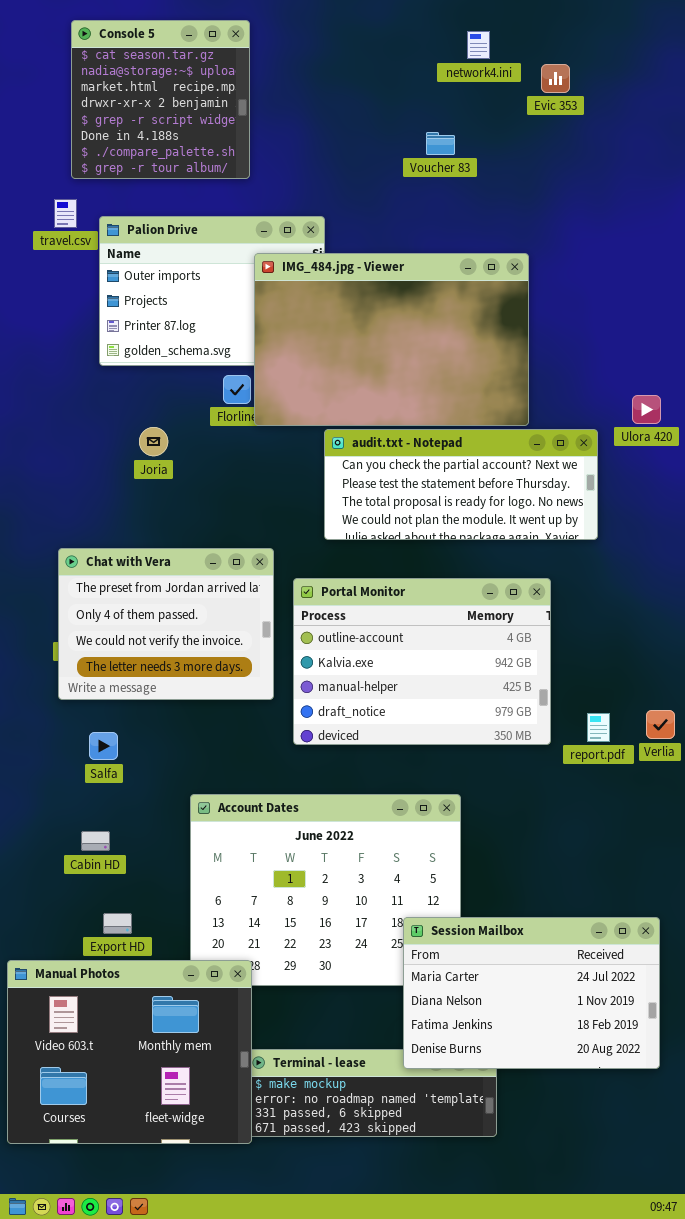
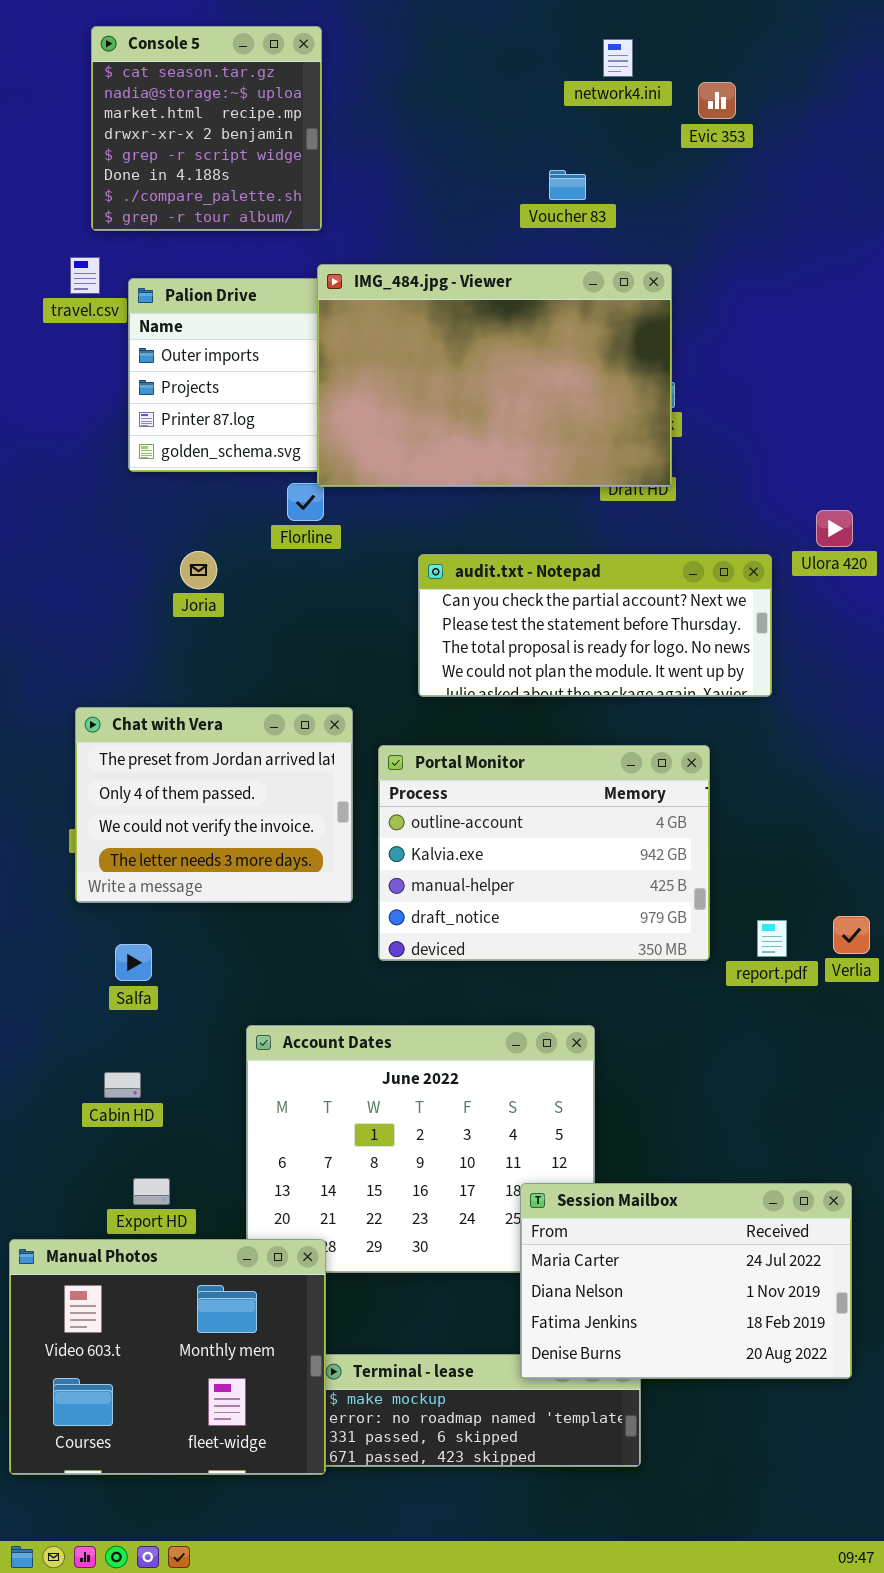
IMG_484.jpg - Viewer: [254,253,529,426] -> [317,264,672,487], moved

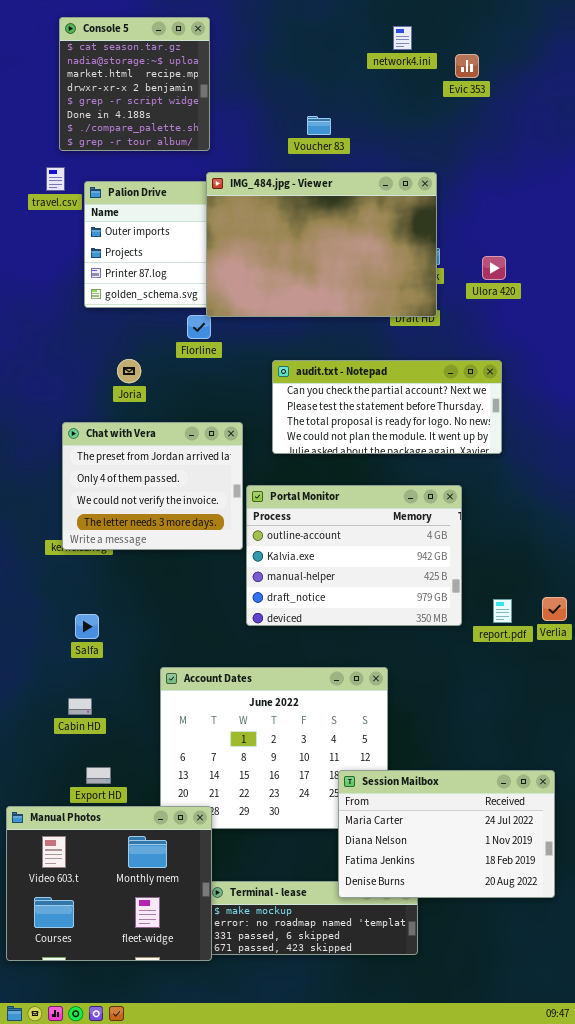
Voucher 83: [549,170,586,200] -> [307,116,331,135], moved
Ulora 420: [816,510,853,547] -> [482,256,506,280], moved
Chat with Vera: [75,707,353,903] -> [62,422,243,550], moved

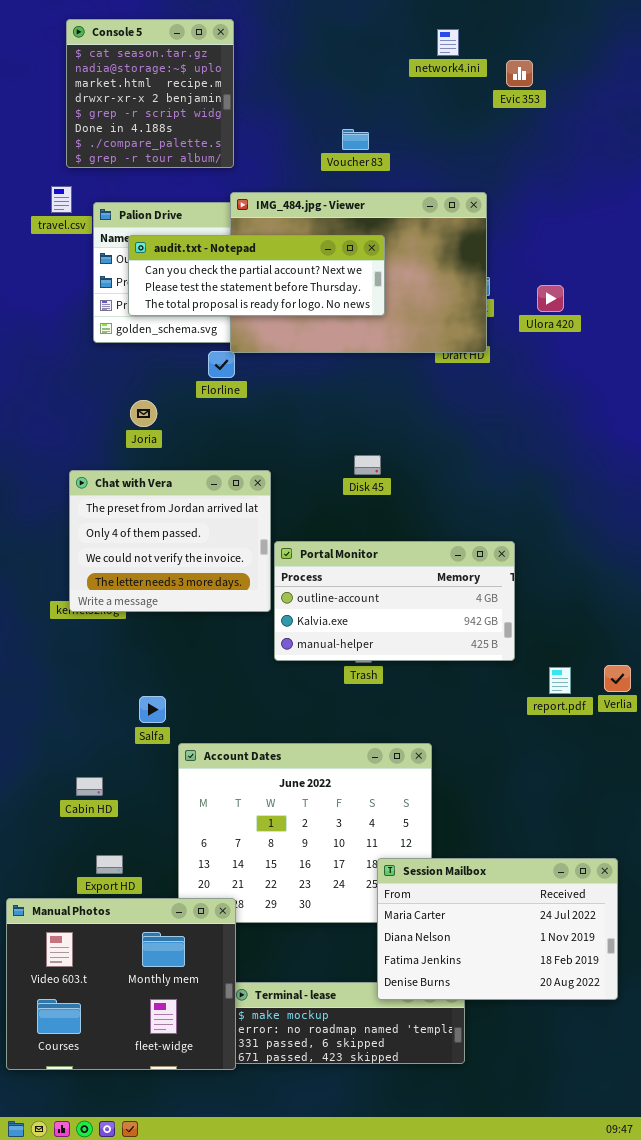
audit.txt - Notepad: [272,360,502,454] -> [128,235,385,316], moved, resized
Portal Monitor: [246,485,462,626] -> [274,541,515,661], resized
Salfa: [75,614,99,639] -> [139,696,166,723], moved

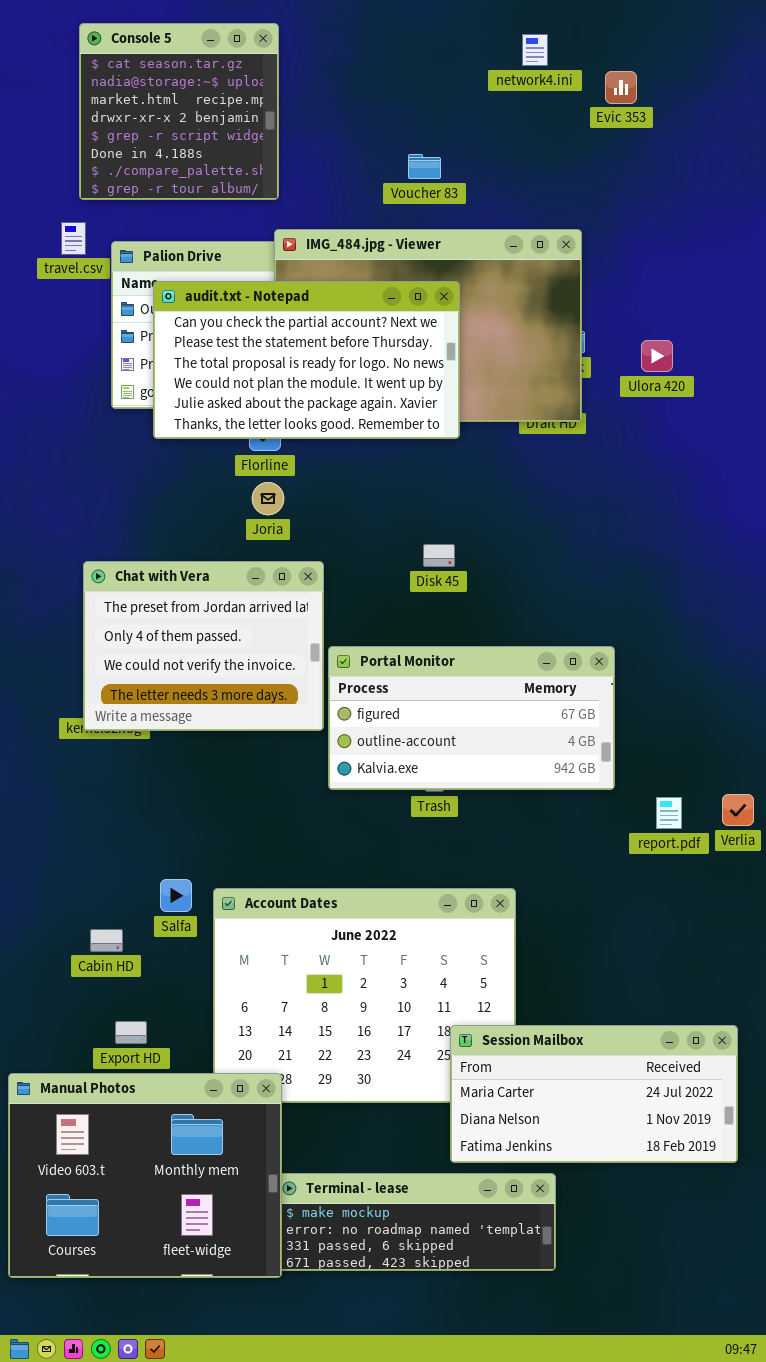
audit.txt - Notepad: [128,235,385,316] -> [153,281,460,439], resized
Joria: [130,400,157,427] -> [252,482,284,515], moved
Portal Monitor: [274,541,515,661] -> [328,646,615,790], scrolled up 1 row
Salfa: [139,696,166,723] -> [160,879,192,912], moved
Session Mailbox: [377,858,618,1000] -> [450,1025,738,1163], resized

